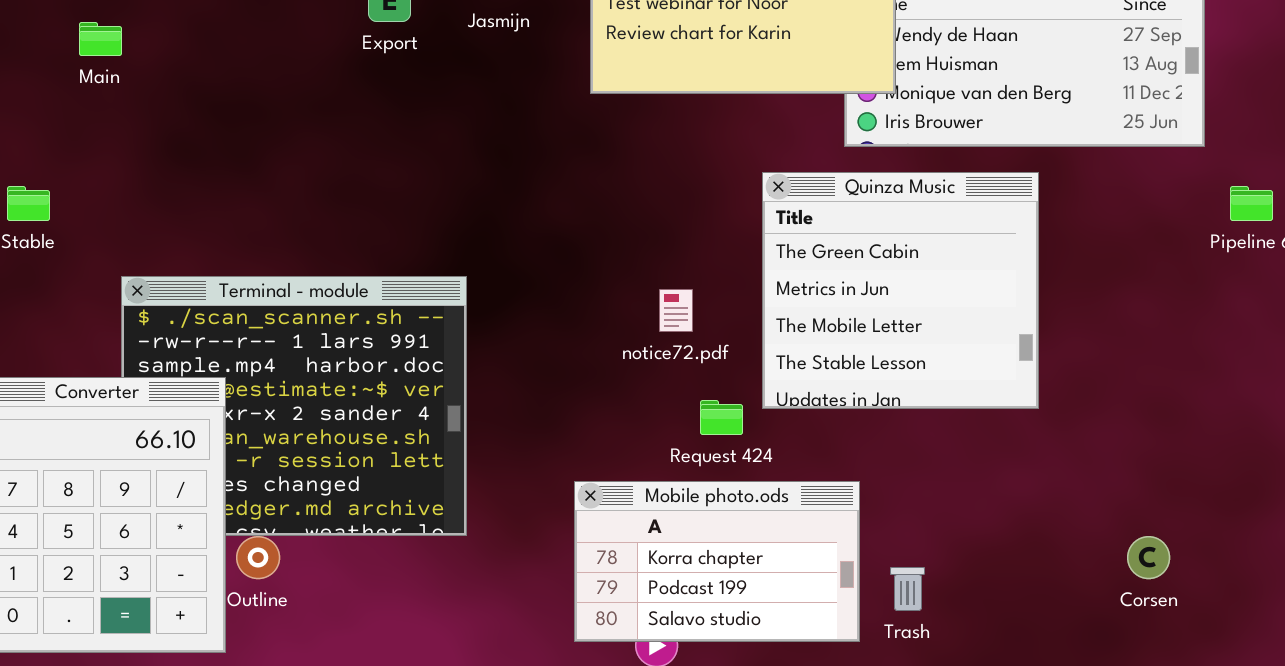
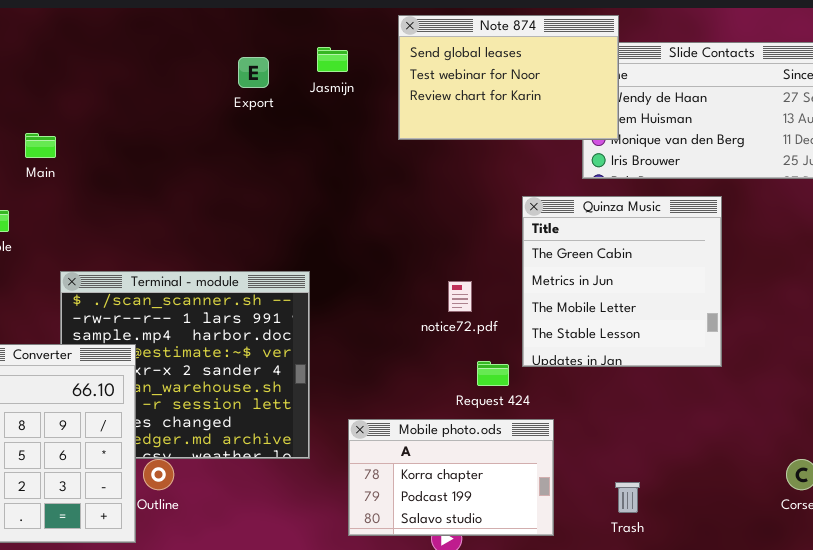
Main: [79,22,122,56] -> [25,133,56,158], moved
Mobile photo.ods: [574,481,860,642] -> [348,419,554,536], moved

